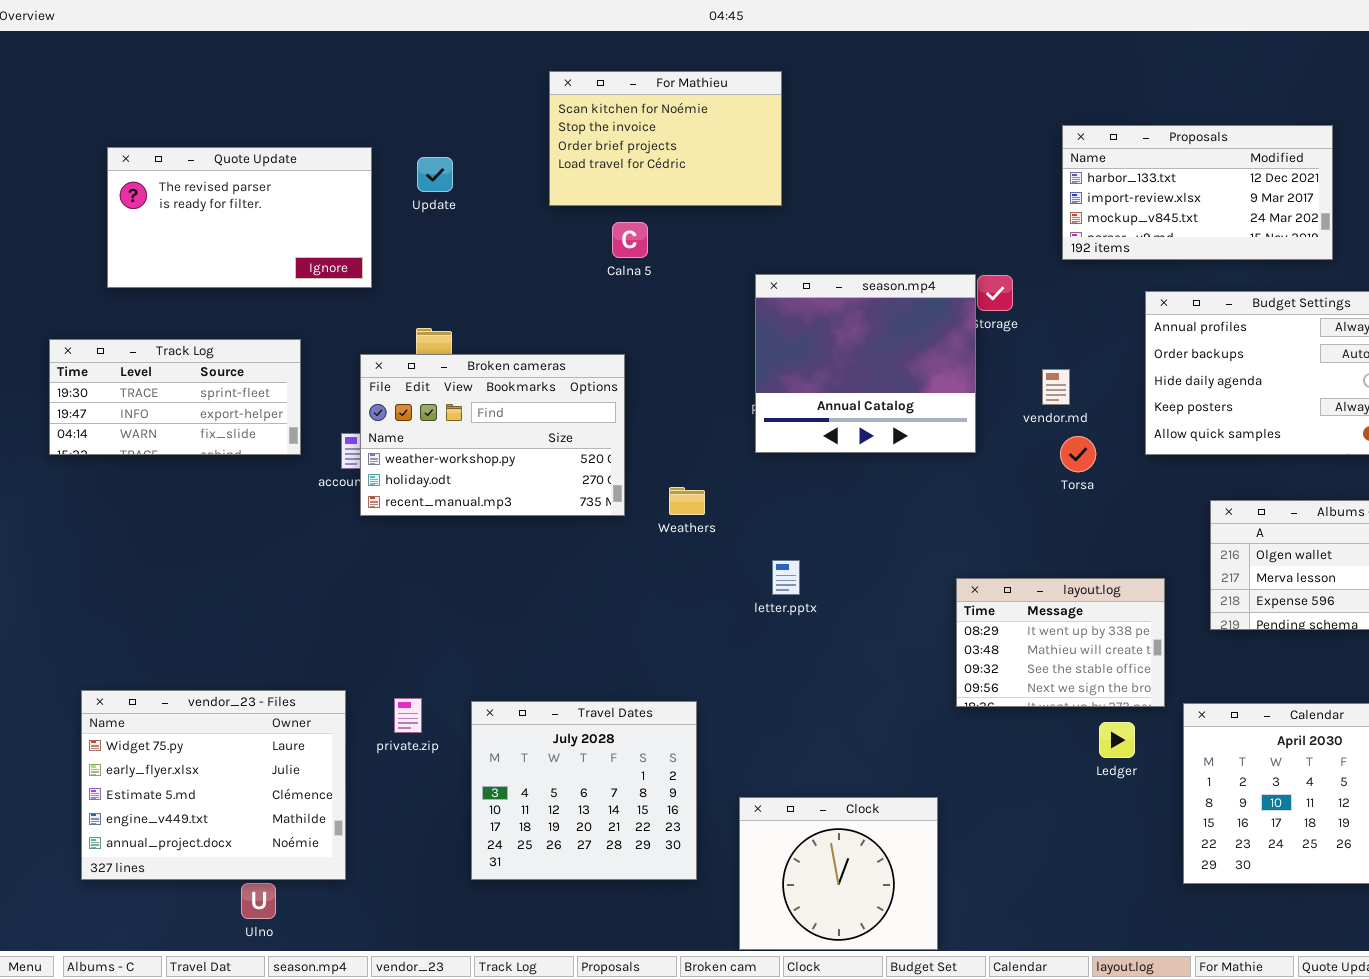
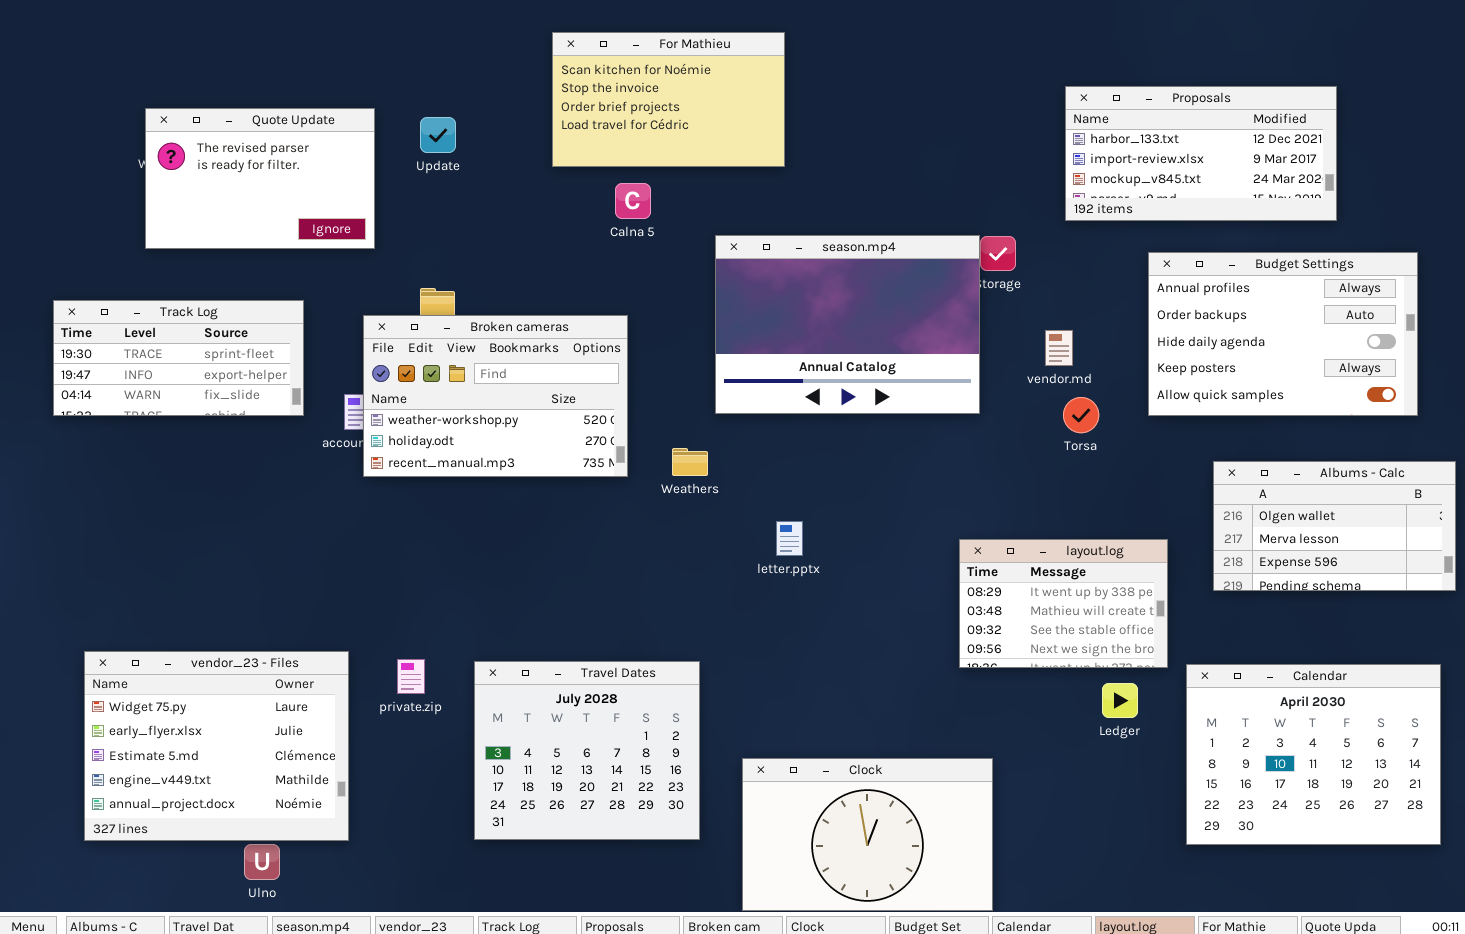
Quote Update: [107,147,372,288] -> [145,108,375,249], resized
season.mp4: [755,274,976,453] -> [715,235,980,414], resized
Clock: [739,797,938,950] -> [742,758,993,911], resized

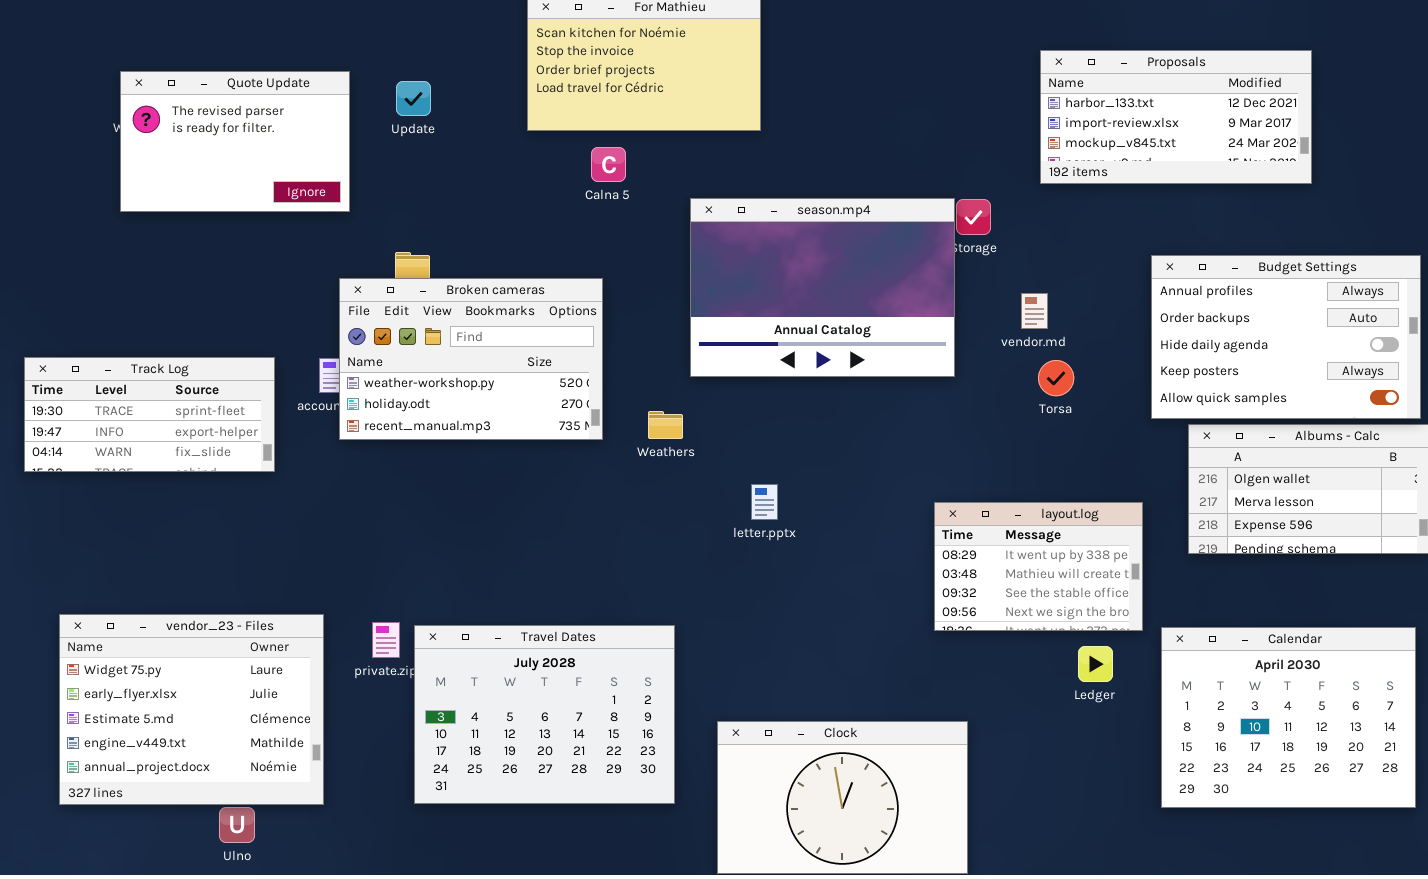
Budget Settings: [1148,252,1418,416] -> [1151,255,1421,419], moved
Track Log: [53,300,304,416] -> [24,357,275,472], moved
Travel Dates: [474,661,700,840] -> [414,625,675,804], resized

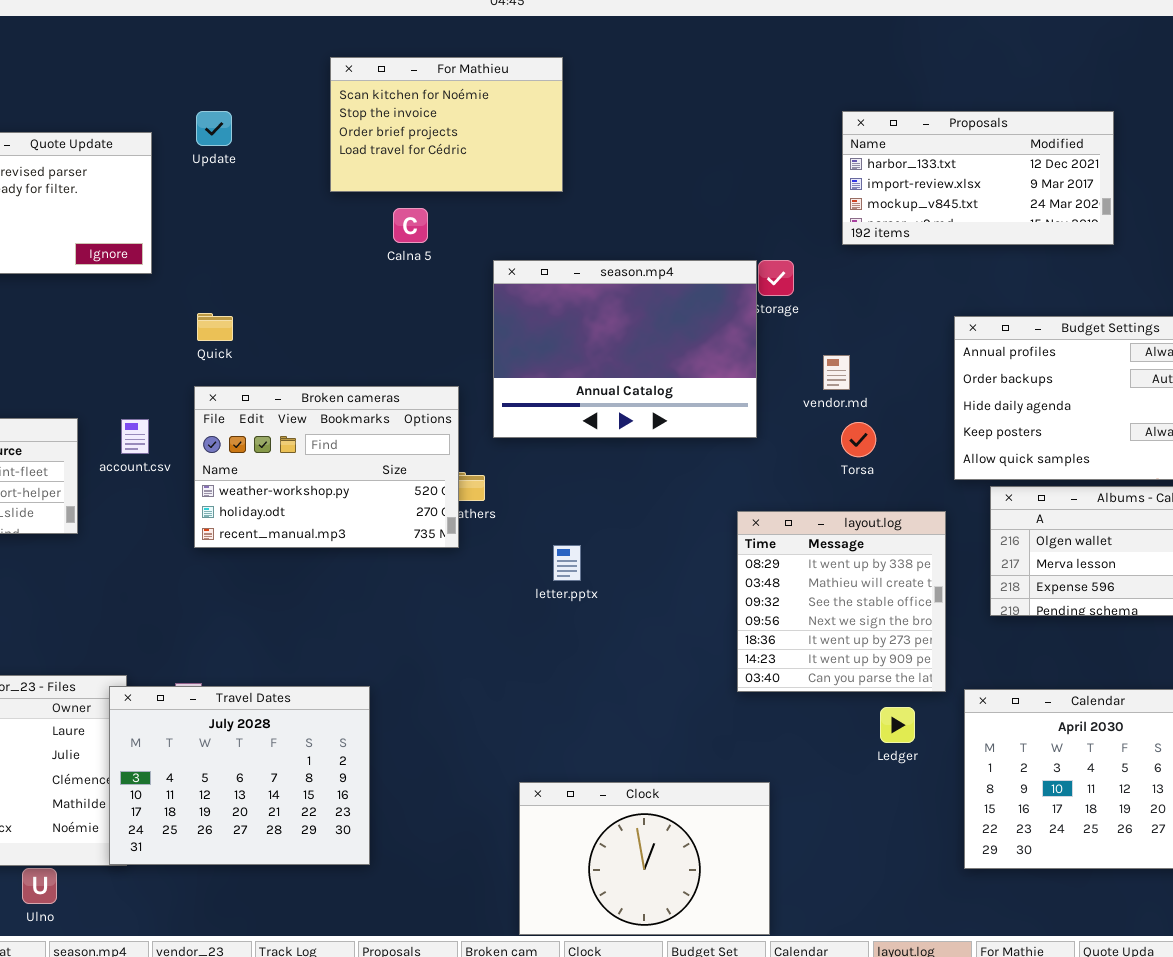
Update: [396,81,431,116] -> [196,111,232,146], moved
Broken cameras: [339,278,603,440] -> [194,386,459,548], moved
layout.log: [934,502,1143,631] -> [737,511,946,692], resized
Travel Dates: [414,625,675,804] -> [109,686,370,865], moved

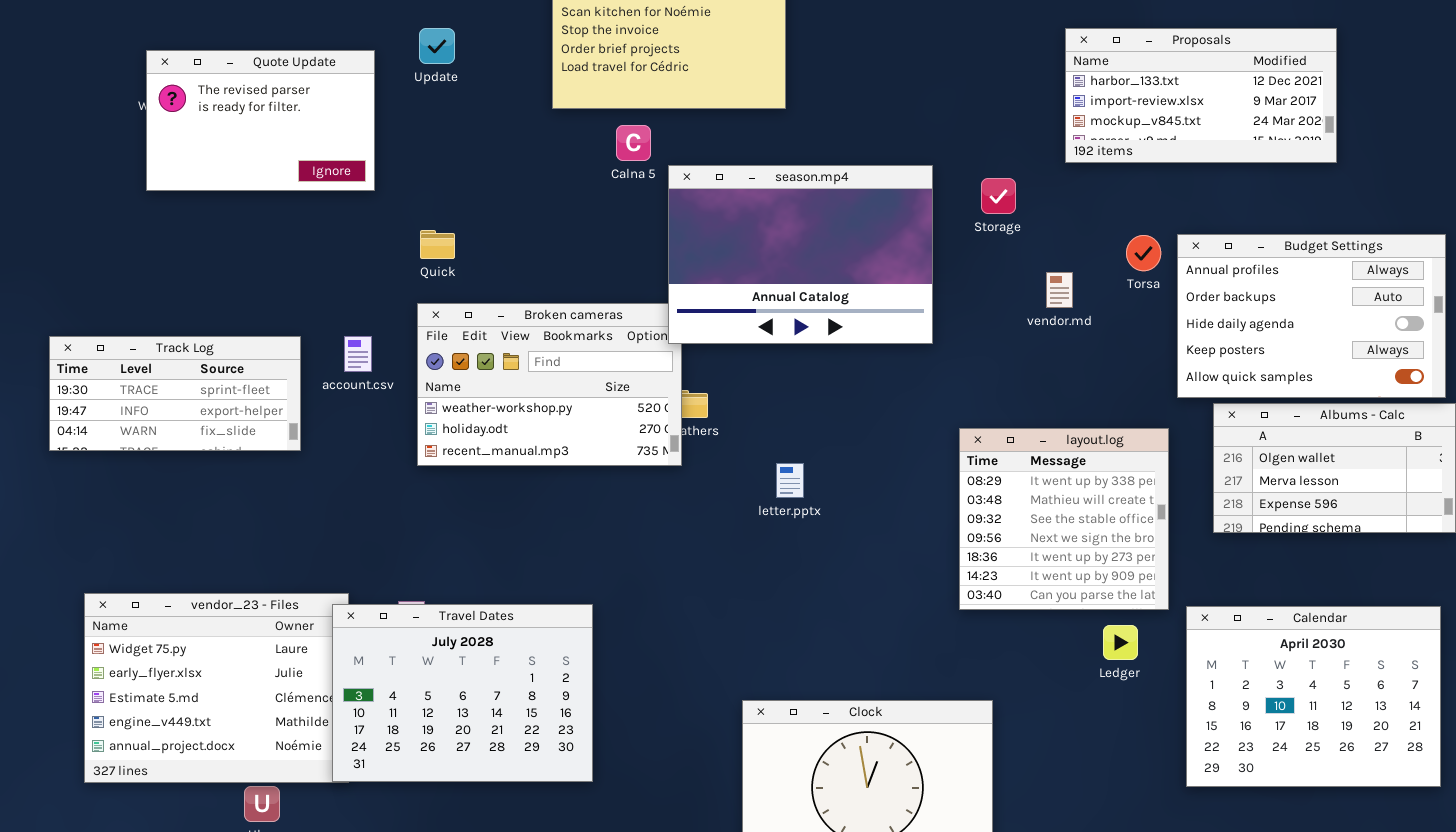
season.mp4: [493,260,757,438] -> [668,165,933,344], moved
Torsa: [841,422,876,457] -> [1126,235,1161,271], moved

